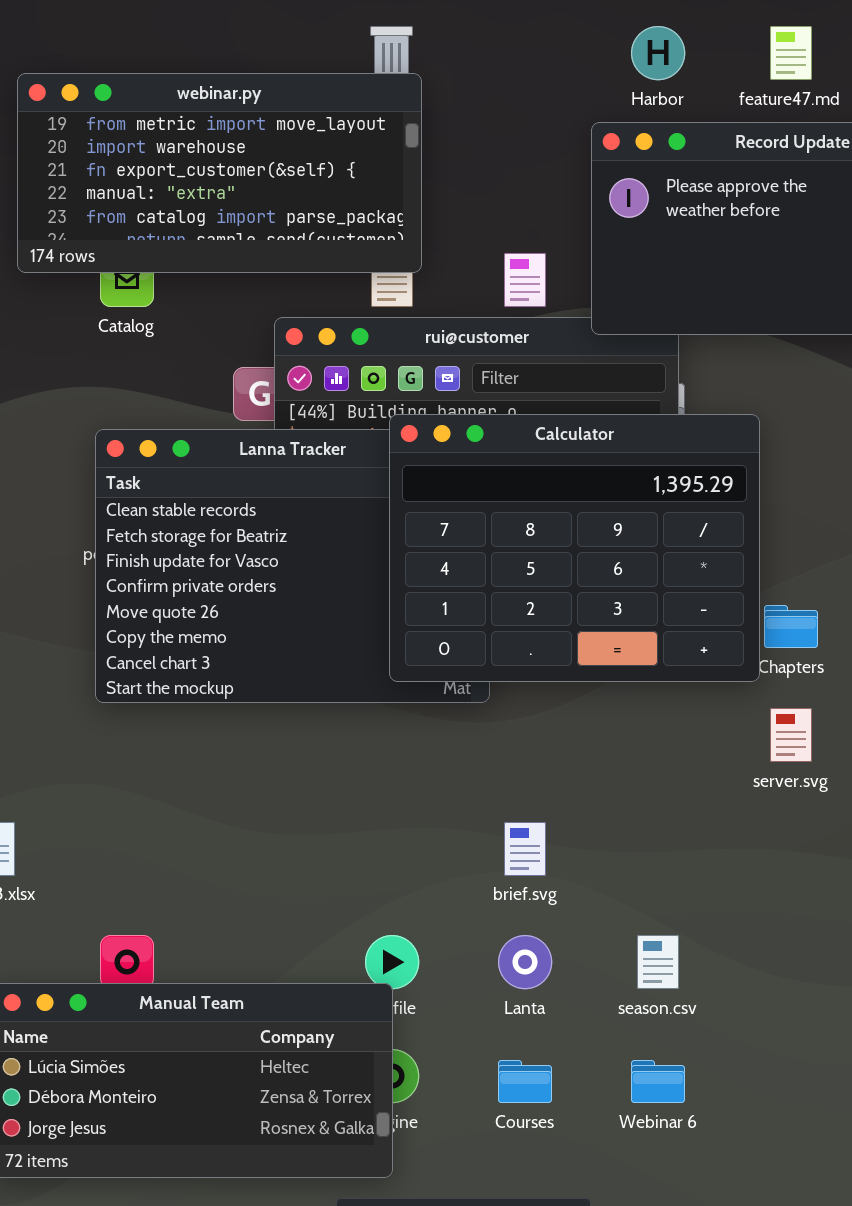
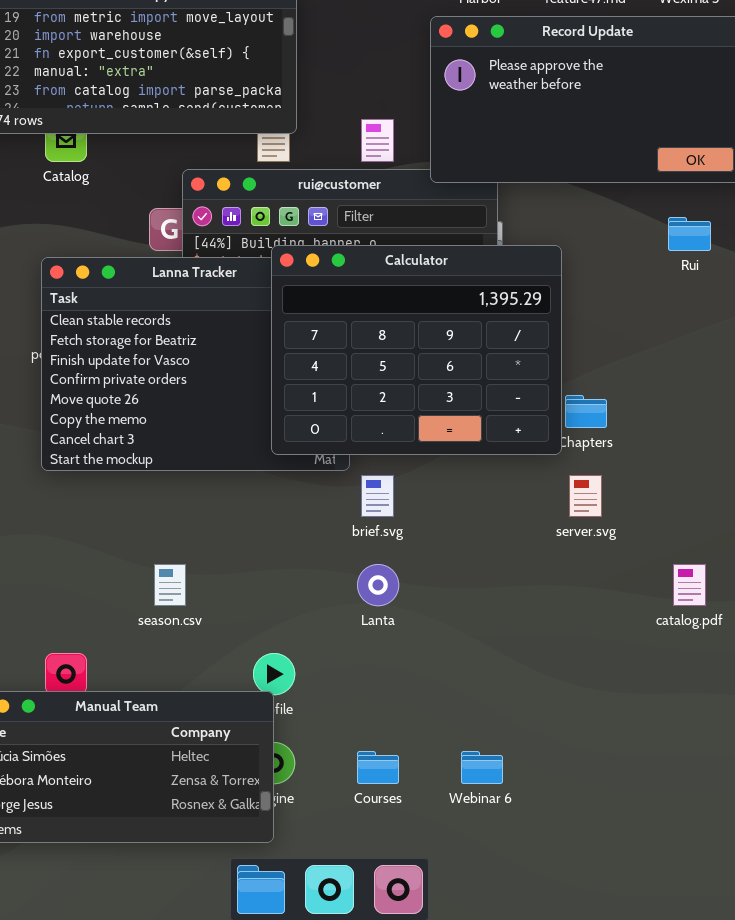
brief.svg: [504,822,546,876] -> [361,475,394,517], moved
Lanta: [498,935,552,989] -> [357,564,399,606], moved
season.csv: [637,935,679,989] -> [154,564,186,606], moved

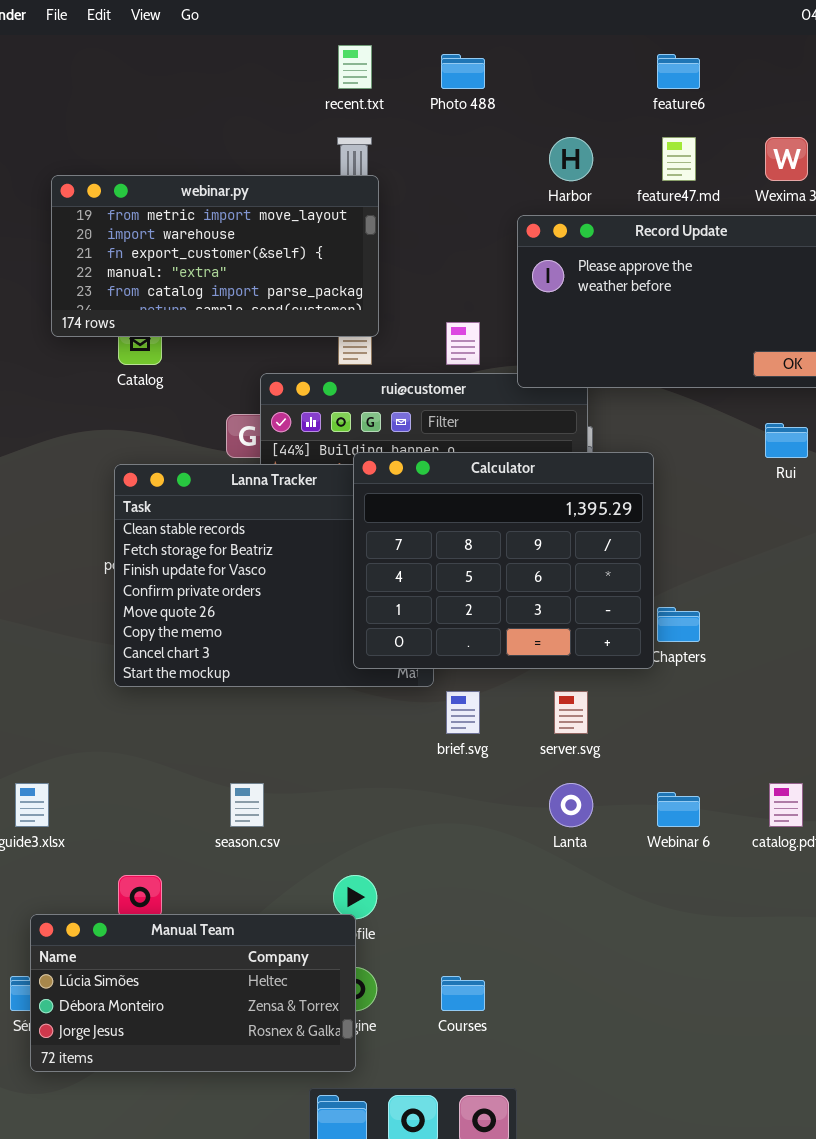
server.svg: [569,475,602,517] -> [554,691,588,734], moved
Lanta: [357,564,399,606] -> [549,783,593,827], moved
Webinar 6: [461,751,503,784] -> [657,792,700,827], moved

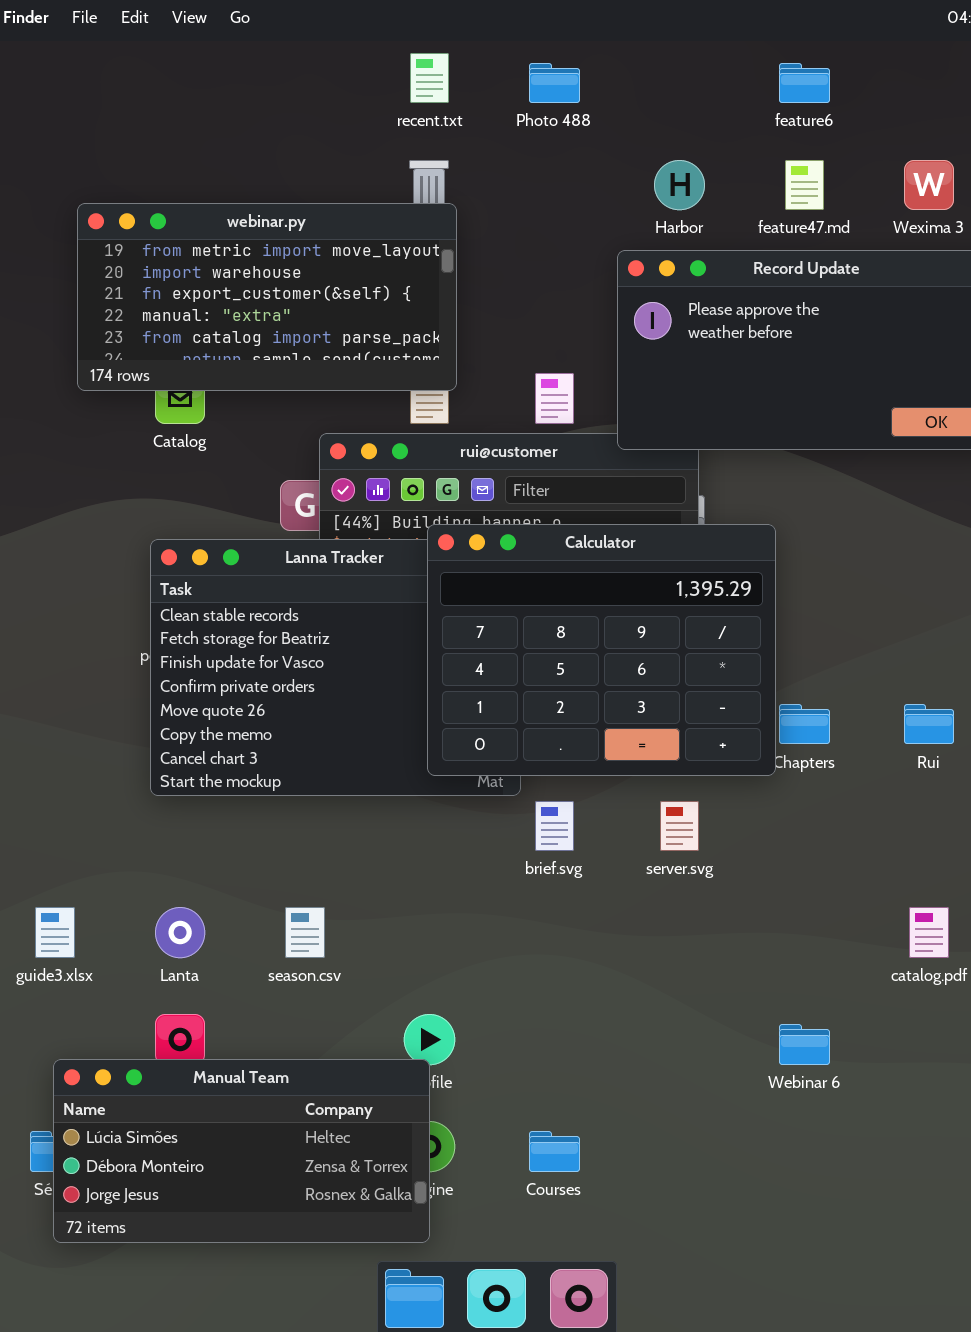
Rui: [765,423,808,458] -> [904,704,954,744], moved
Lanta: [549,783,593,827] -> [155,907,205,958], moved
Webinar 6: [657,792,700,827] -> [779,1024,830,1065], moved

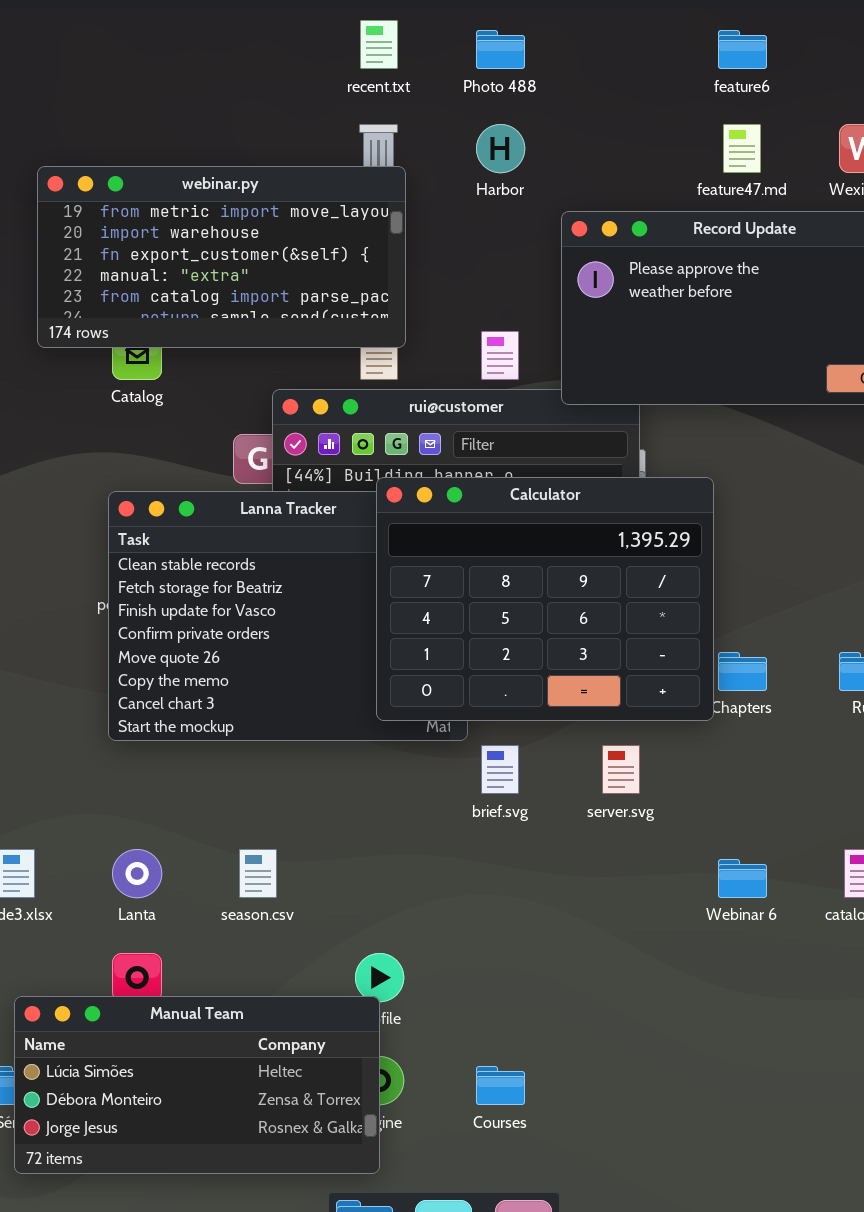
Harbor: [654,160,705,210] -> [476,124,525,173], moved
Webinar 6: [779,1024,830,1065] -> [718,859,767,898], moved

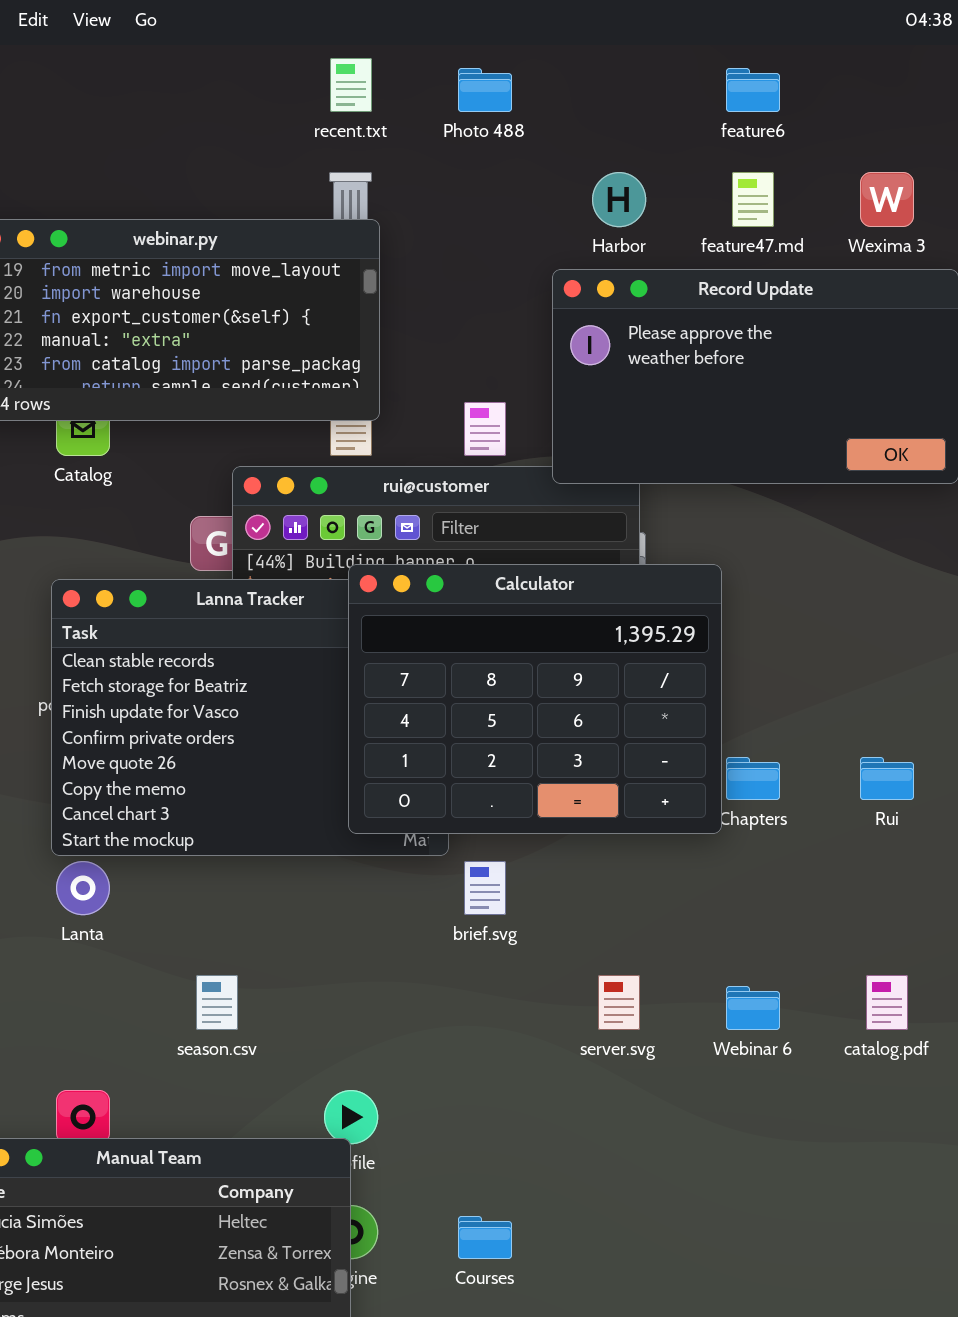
Harbor: [476,124,525,173] -> [592,172,646,227], moved
server.svg: [602,745,640,794] -> [598,975,640,1030], moved
Lanta: [112,849,162,898] -> [56,861,110,915], moved

